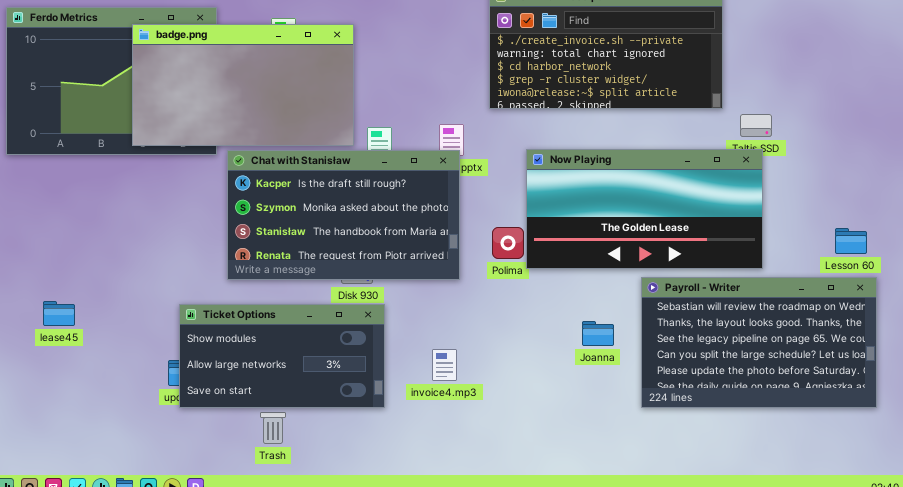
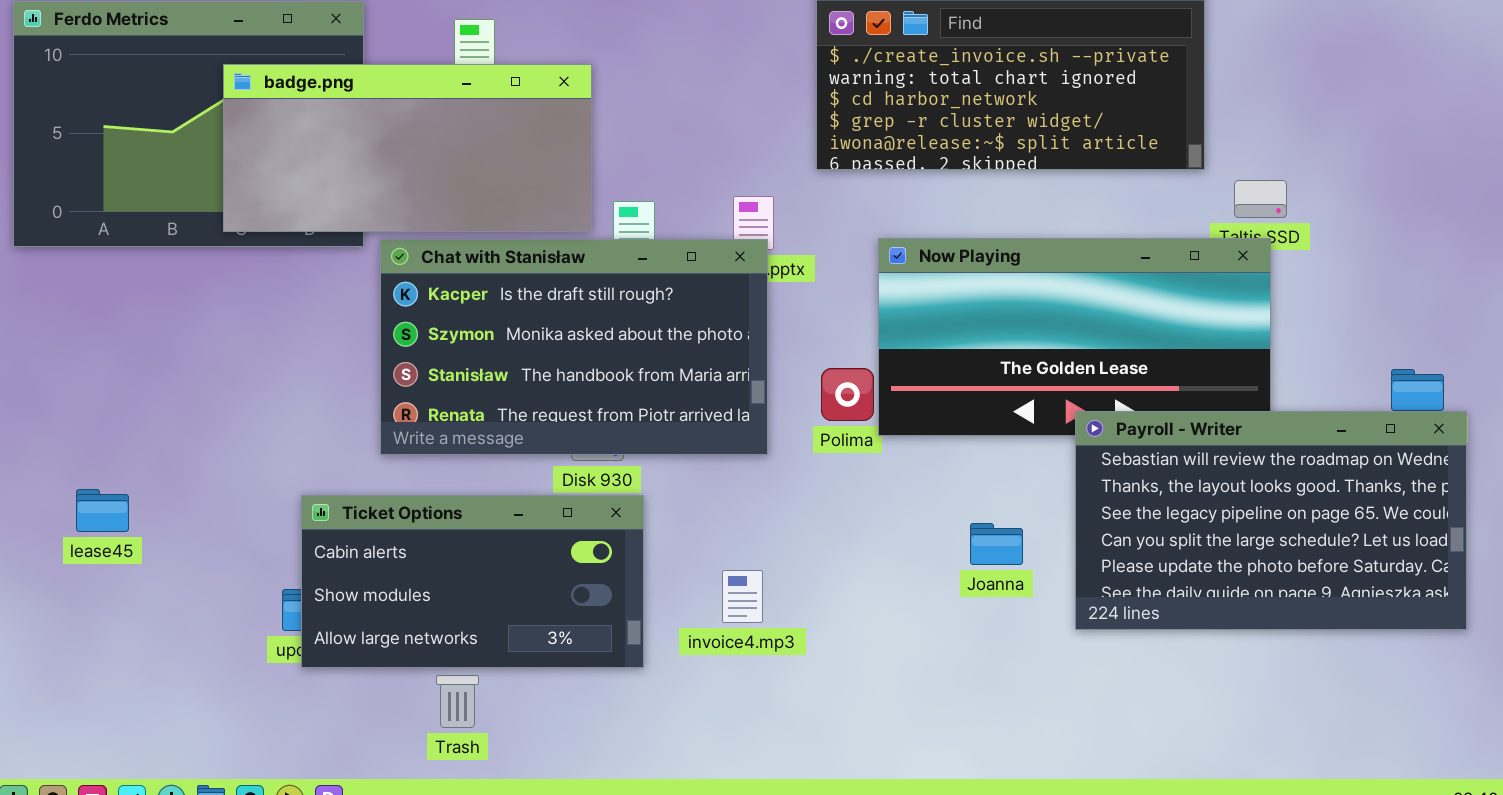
badge.png: [132,24,354,146] -> [223,64,592,232], resized
Payroll - Writer: [641,277,877,408] -> [1075,411,1467,630], moved
Ticket Options: [179,304,385,408] -> [301,495,644,668], scrolled up 1 row

